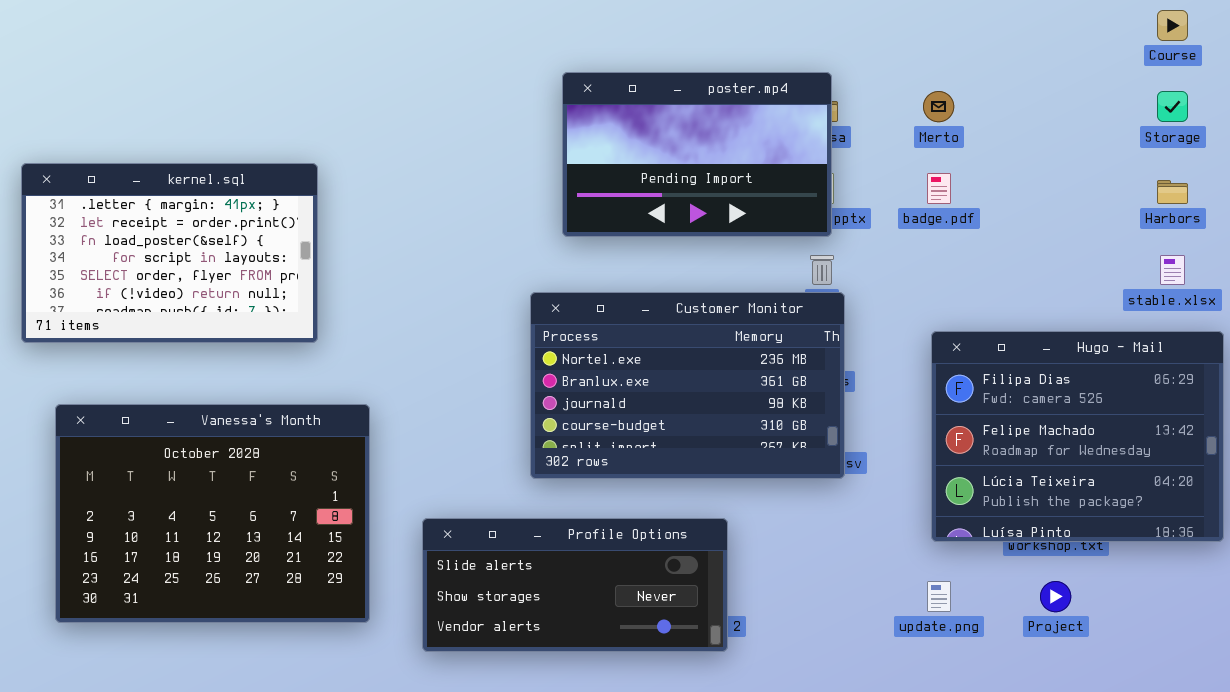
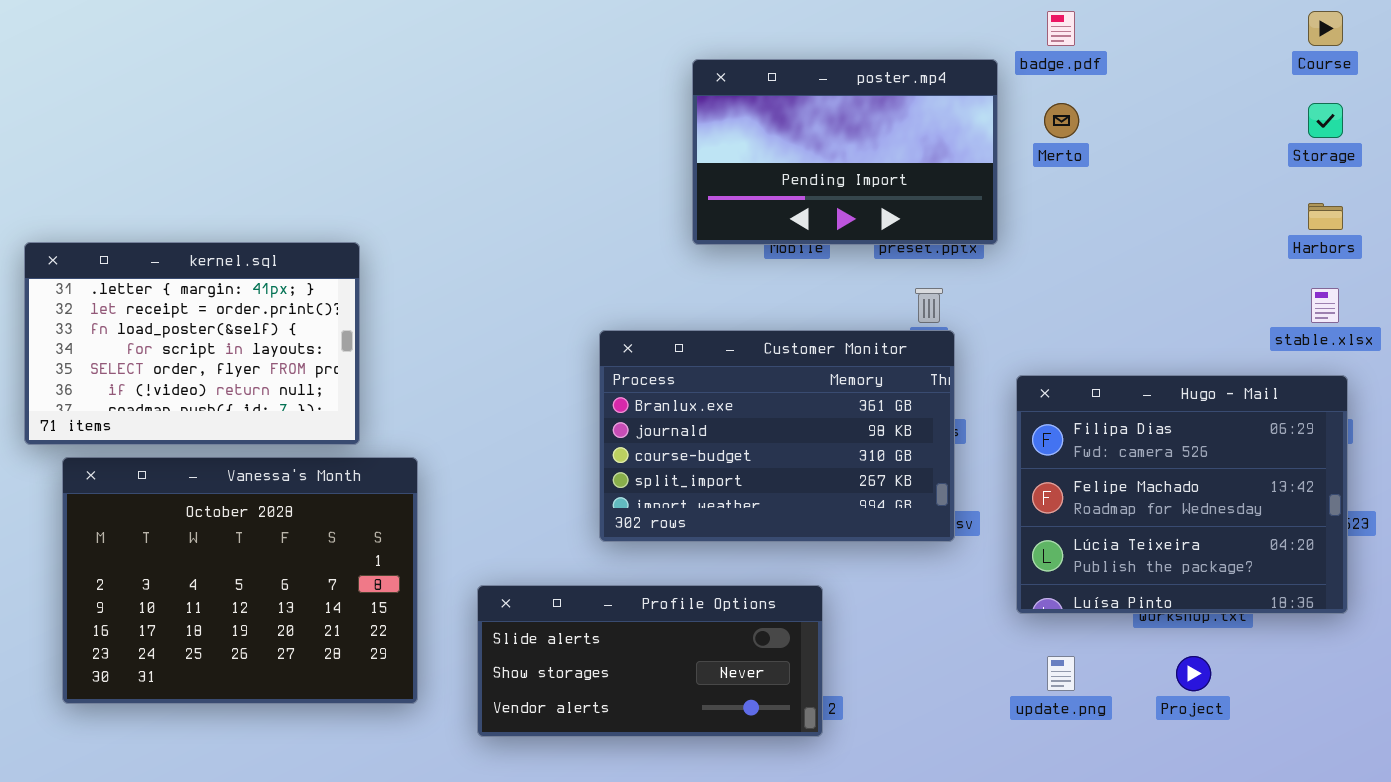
poster.mp4: [562,72,832,237] -> [692,59,998,245], moved
kernel.sql: [21,163,318,343] -> [24,242,360,445], moved
badge.pdf: [927,173,951,204] -> [1047,11,1075,46], moved
Customer Monitor: [530,292,845,479] -> [599,330,955,542], scrolled down 1 row
Hugo - Mail: [931,331,1224,542] -> [1016,375,1348,614], moved

